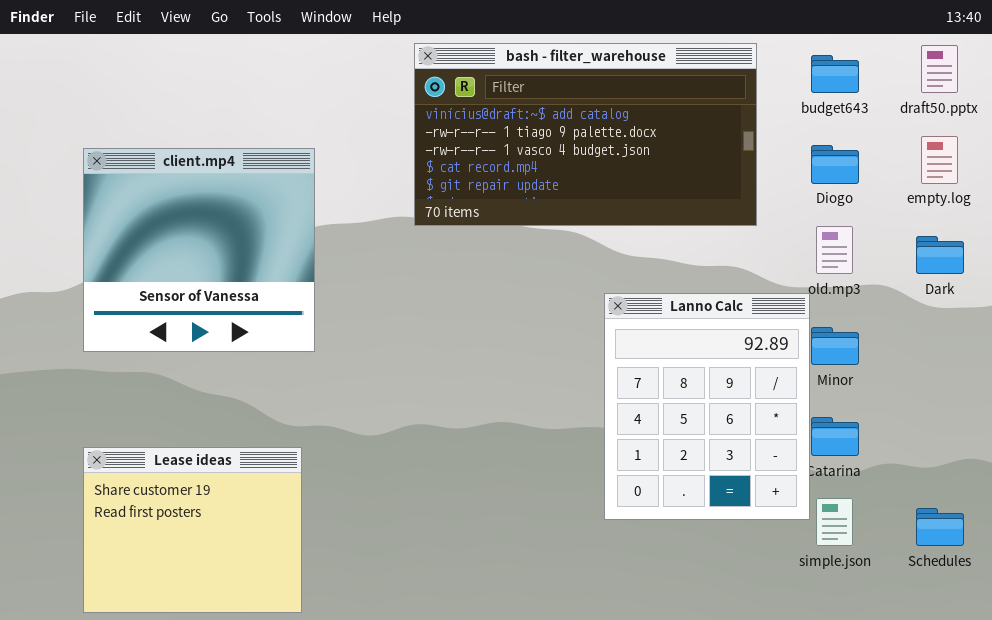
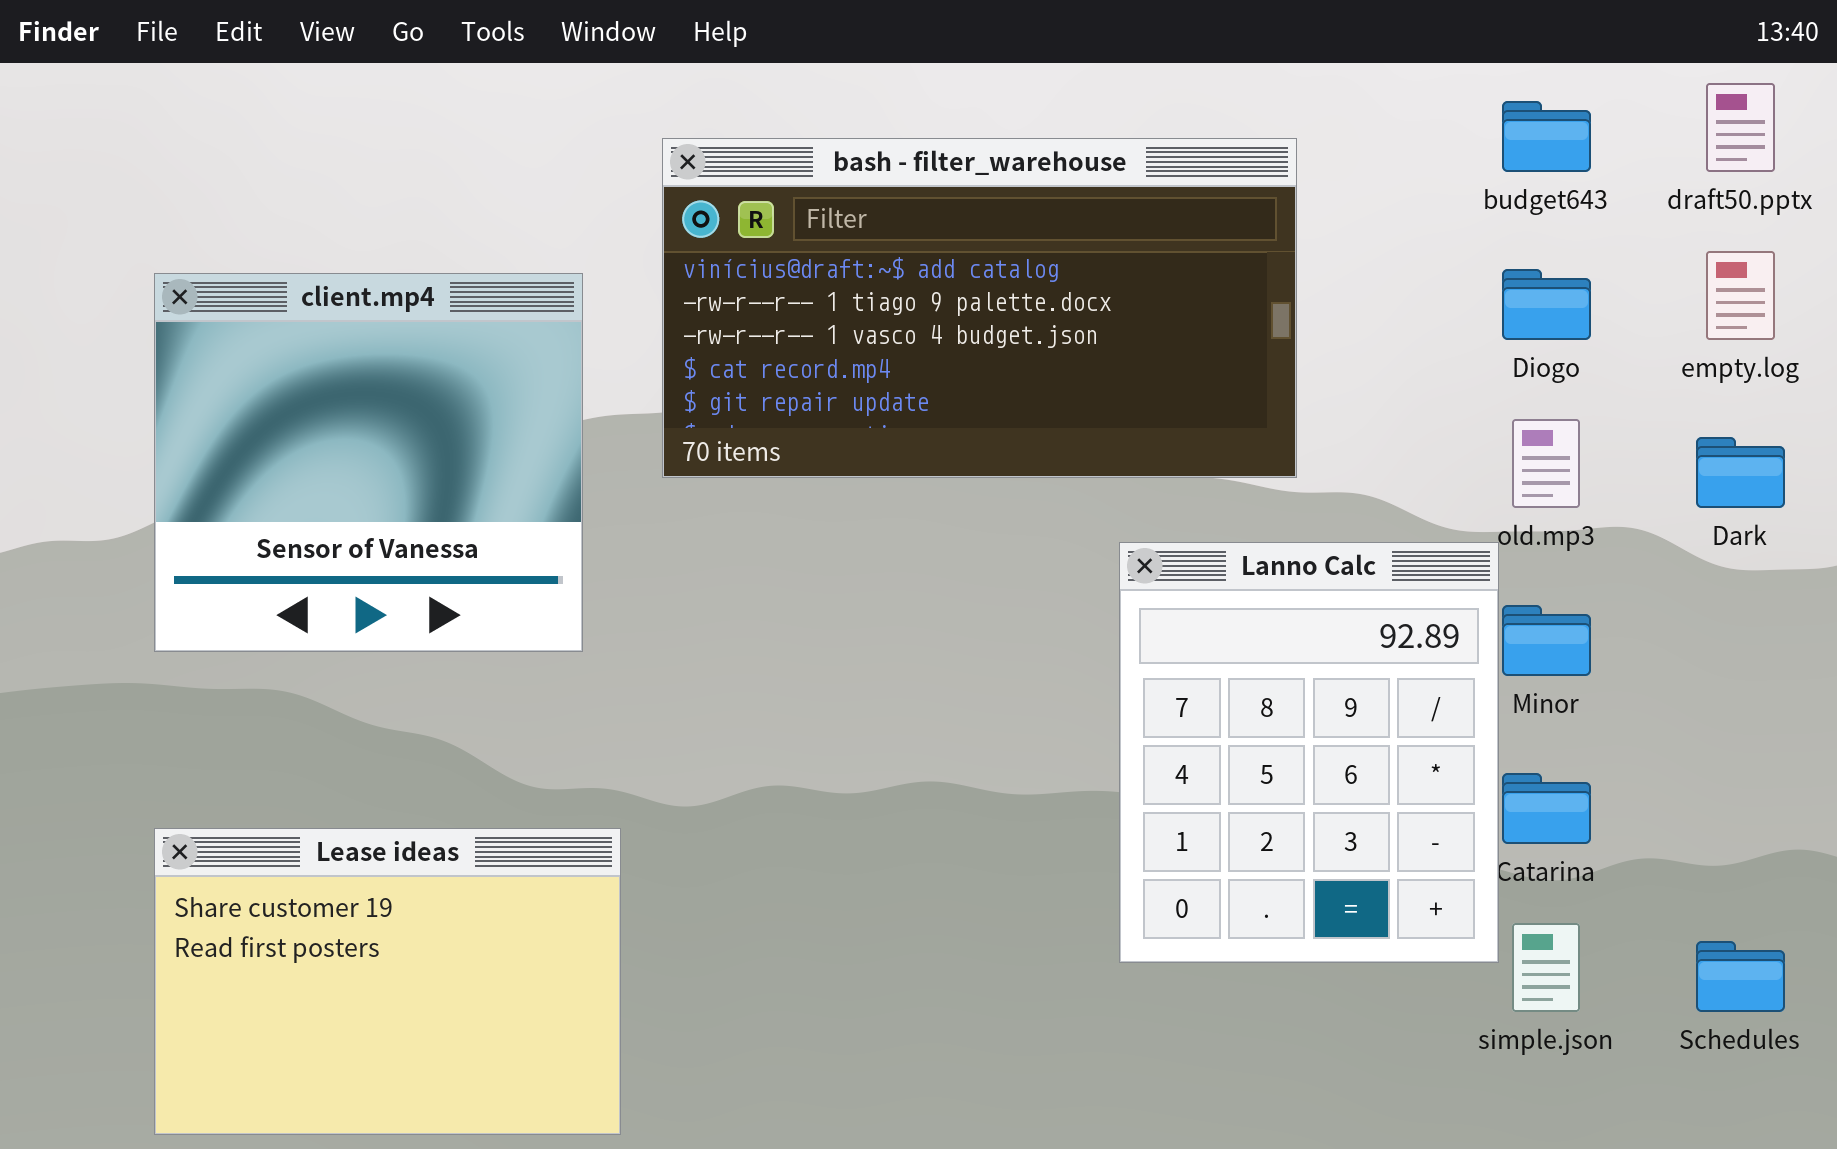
bash - filter_warehouse: [414,43,757,226] -> [662,138,1297,478], moved
Lease ideas: [83,447,302,613] -> [154,828,621,1135], resized

